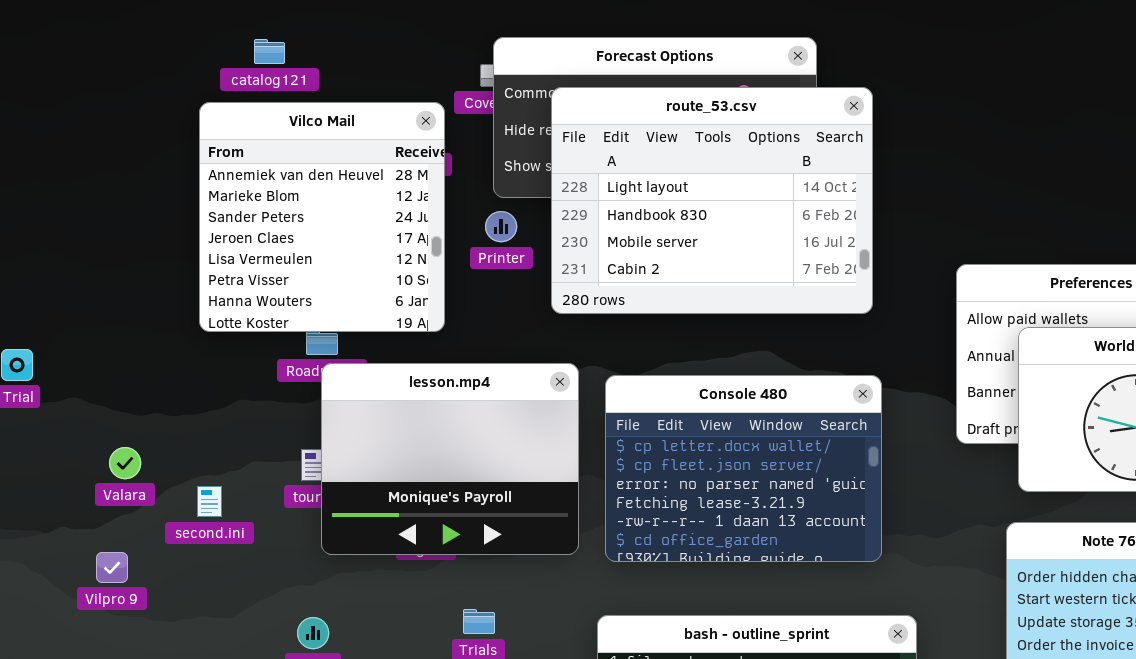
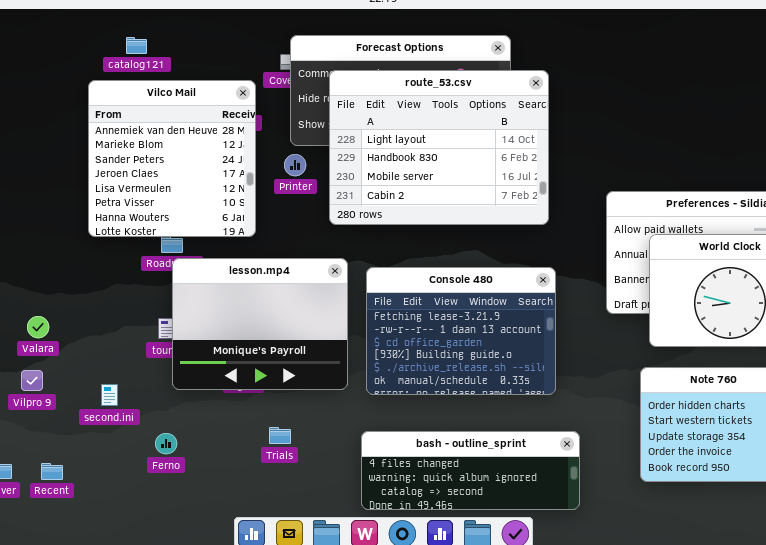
Console 480: [605,375,882,562] -> [366,267,556,395], scrolled down 3 rows
second.ini: [197,486,222,517] -> [101,384,118,406], moved
Vilpro 9: [96,552,128,583] -> [21,370,43,391], moved

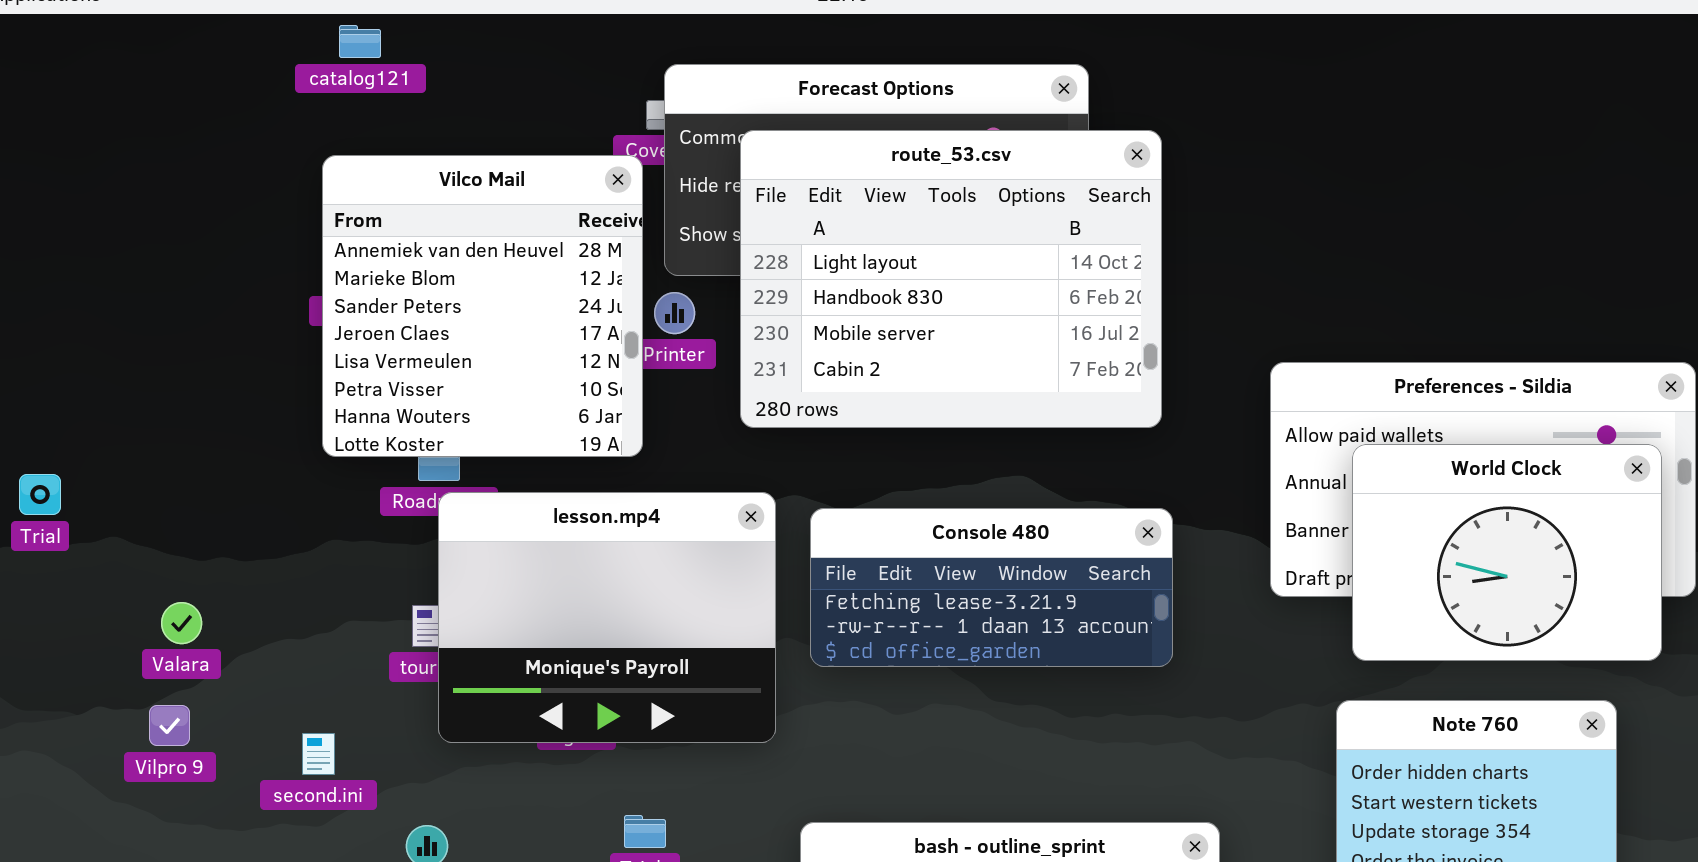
catalog121: [126,37,147,54] -> [339,25,381,58], moved
Vilco Mail: [88,80,256,237] -> [322,155,643,457], moved
Console 480: [366,267,556,395] -> [810,508,1173,667], resized

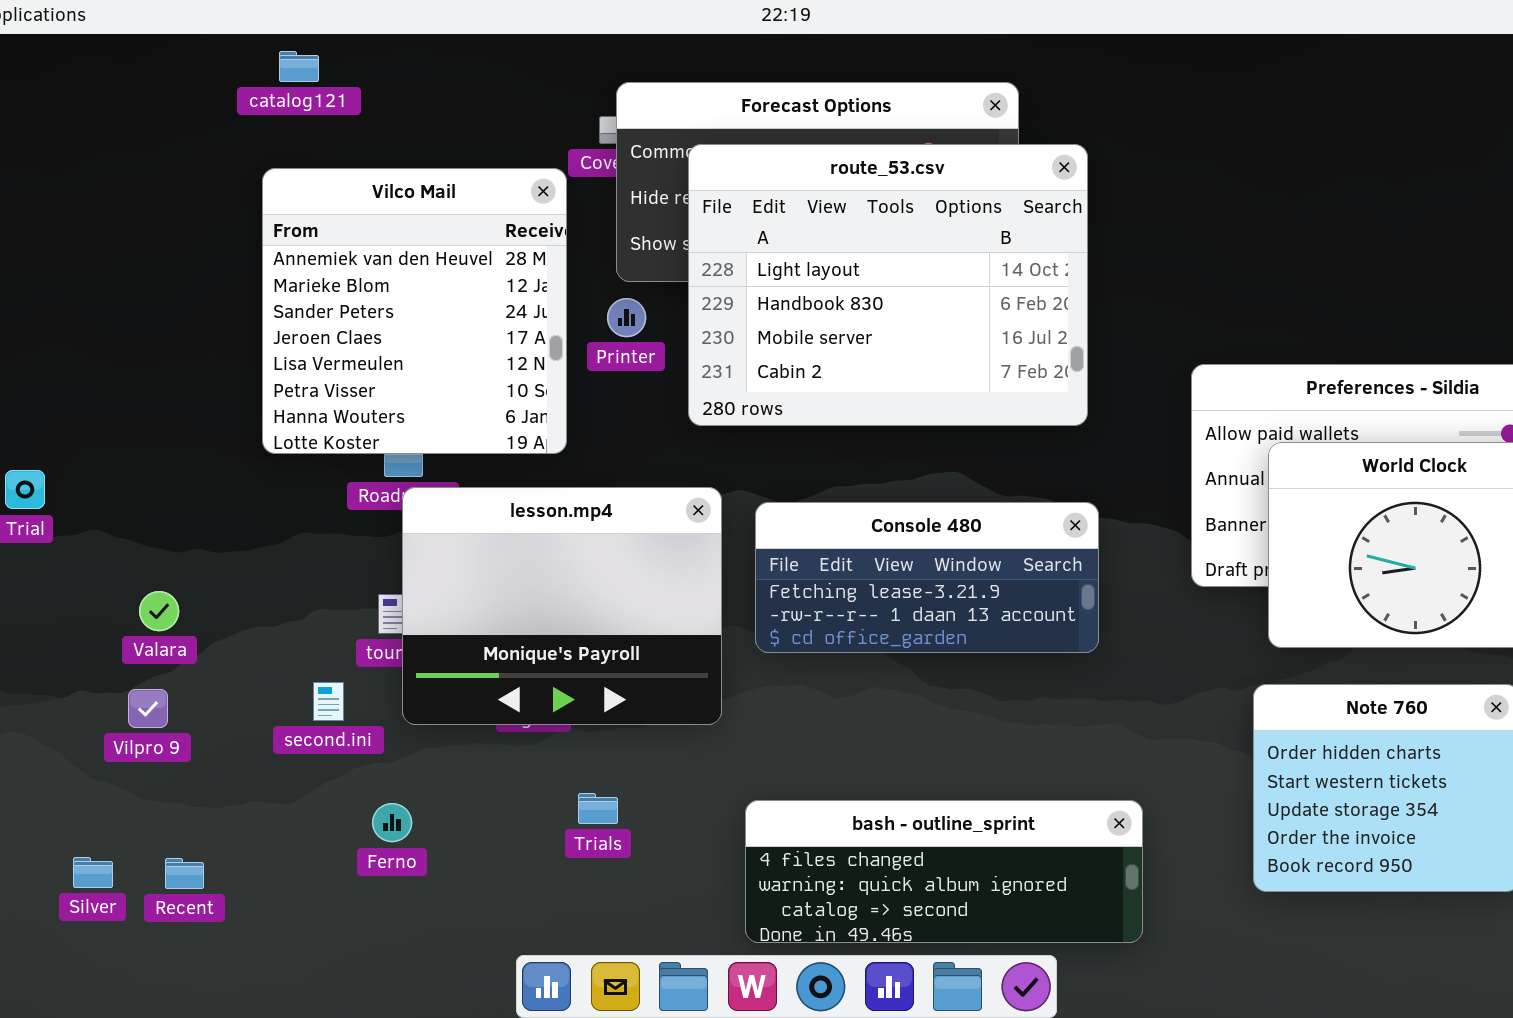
catalog121: [339,25,381,58] -> [279,51,319,82], moved
Vilco Mail: [322,155,643,457] -> [262,168,567,454], moved
second.ini: [302,733,335,775] -> [313,682,344,721], moved

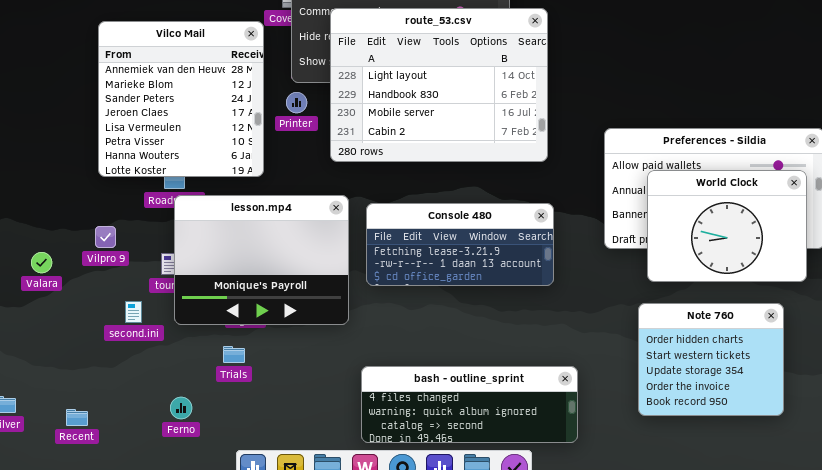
Vilpro 9: [128,689,168,728] -> [95,226,116,248], moved
Trials: [578,793,618,824] -> [223,346,245,363], moved
Ferno: [372,803,412,842] -> [170,397,192,419], moved
Recent: [165,858,204,889] -> [66,409,88,426], moved

